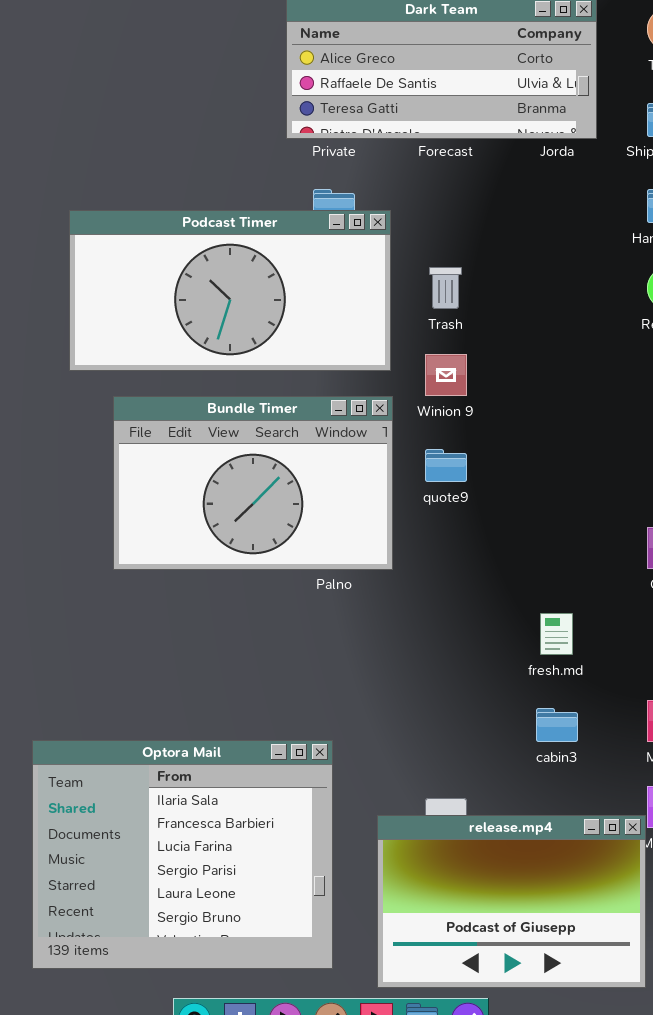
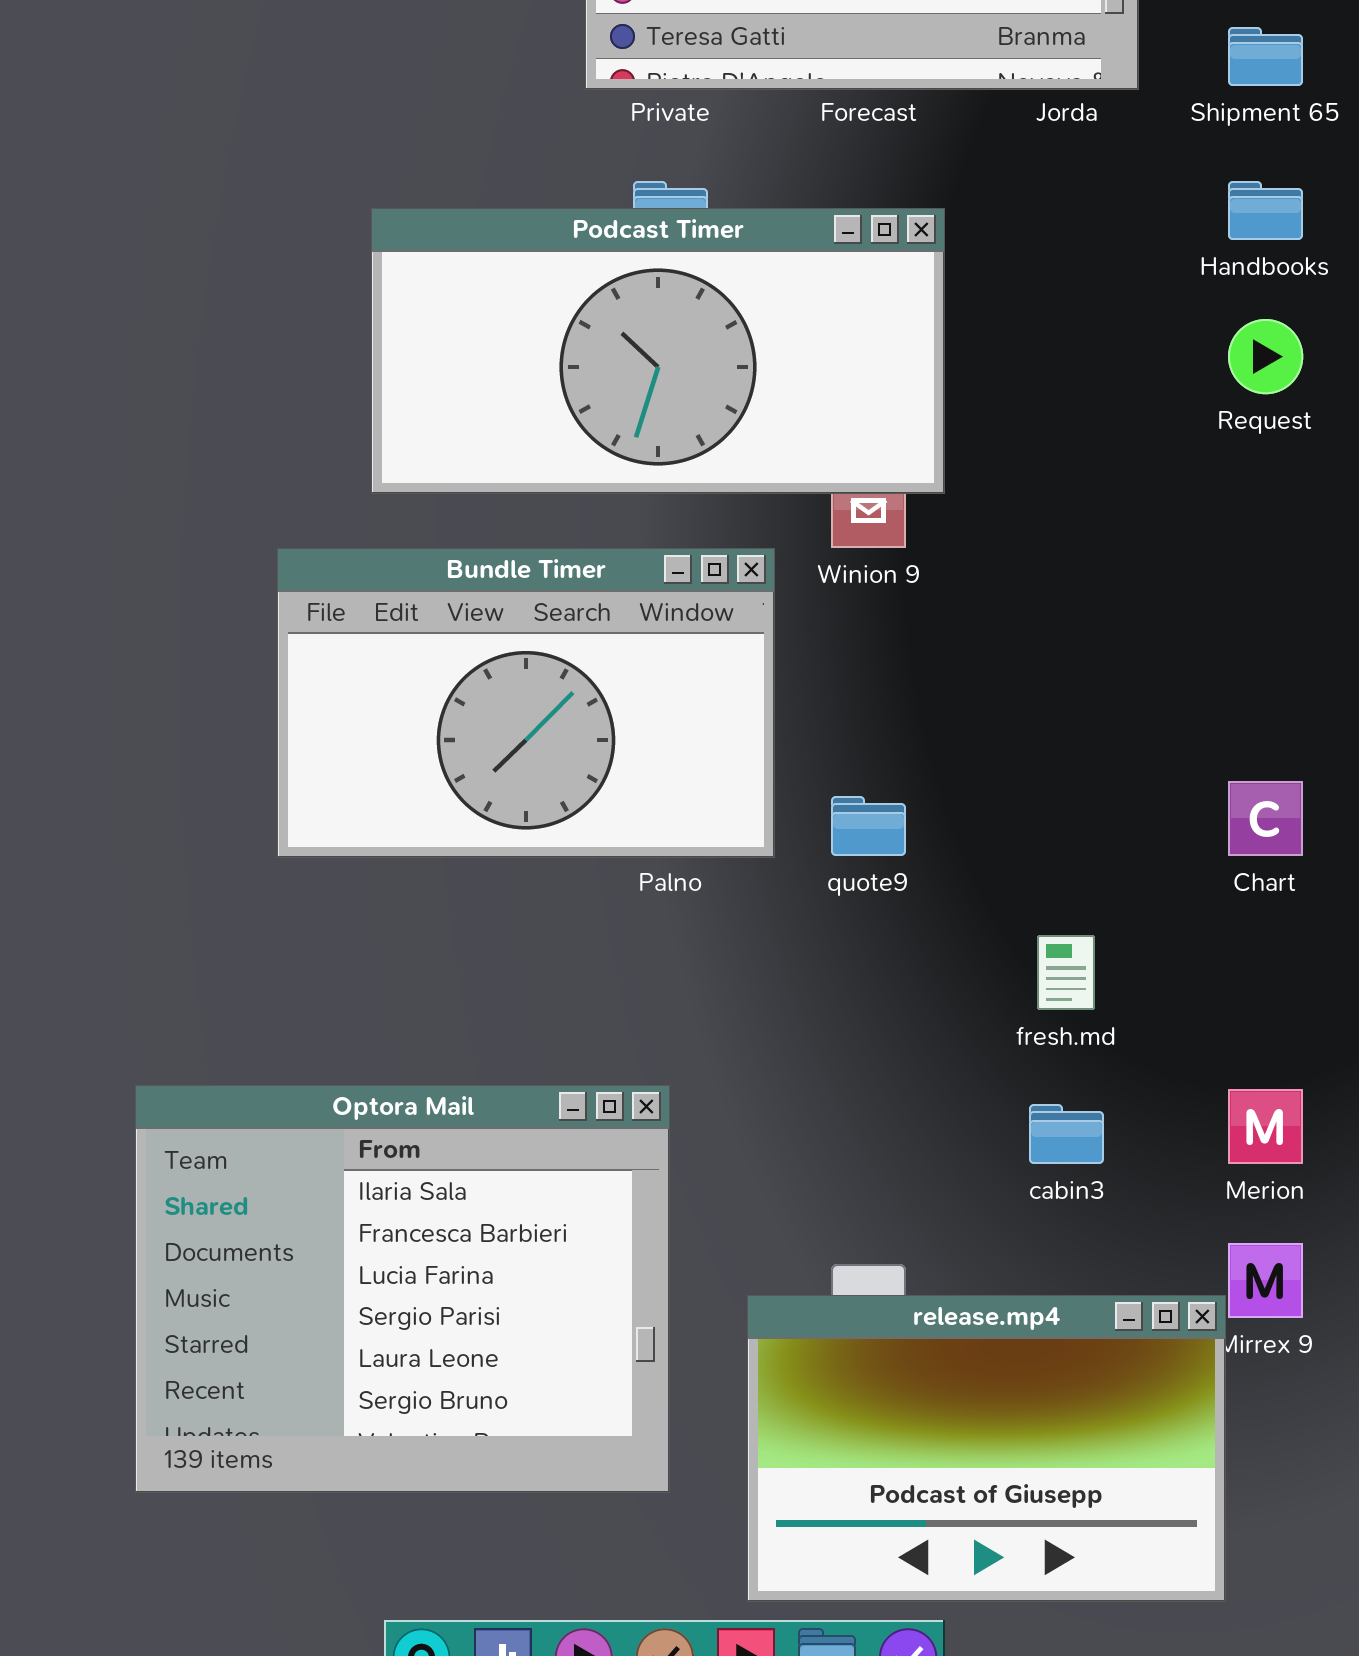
Podcast Timer: [69,210,391,371] -> [371,208,945,494], moved
quote9: [425,449,467,482] -> [831,796,906,856], moved
Optora Mail: [32,740,333,969] -> [135,1085,670,1493], moved

